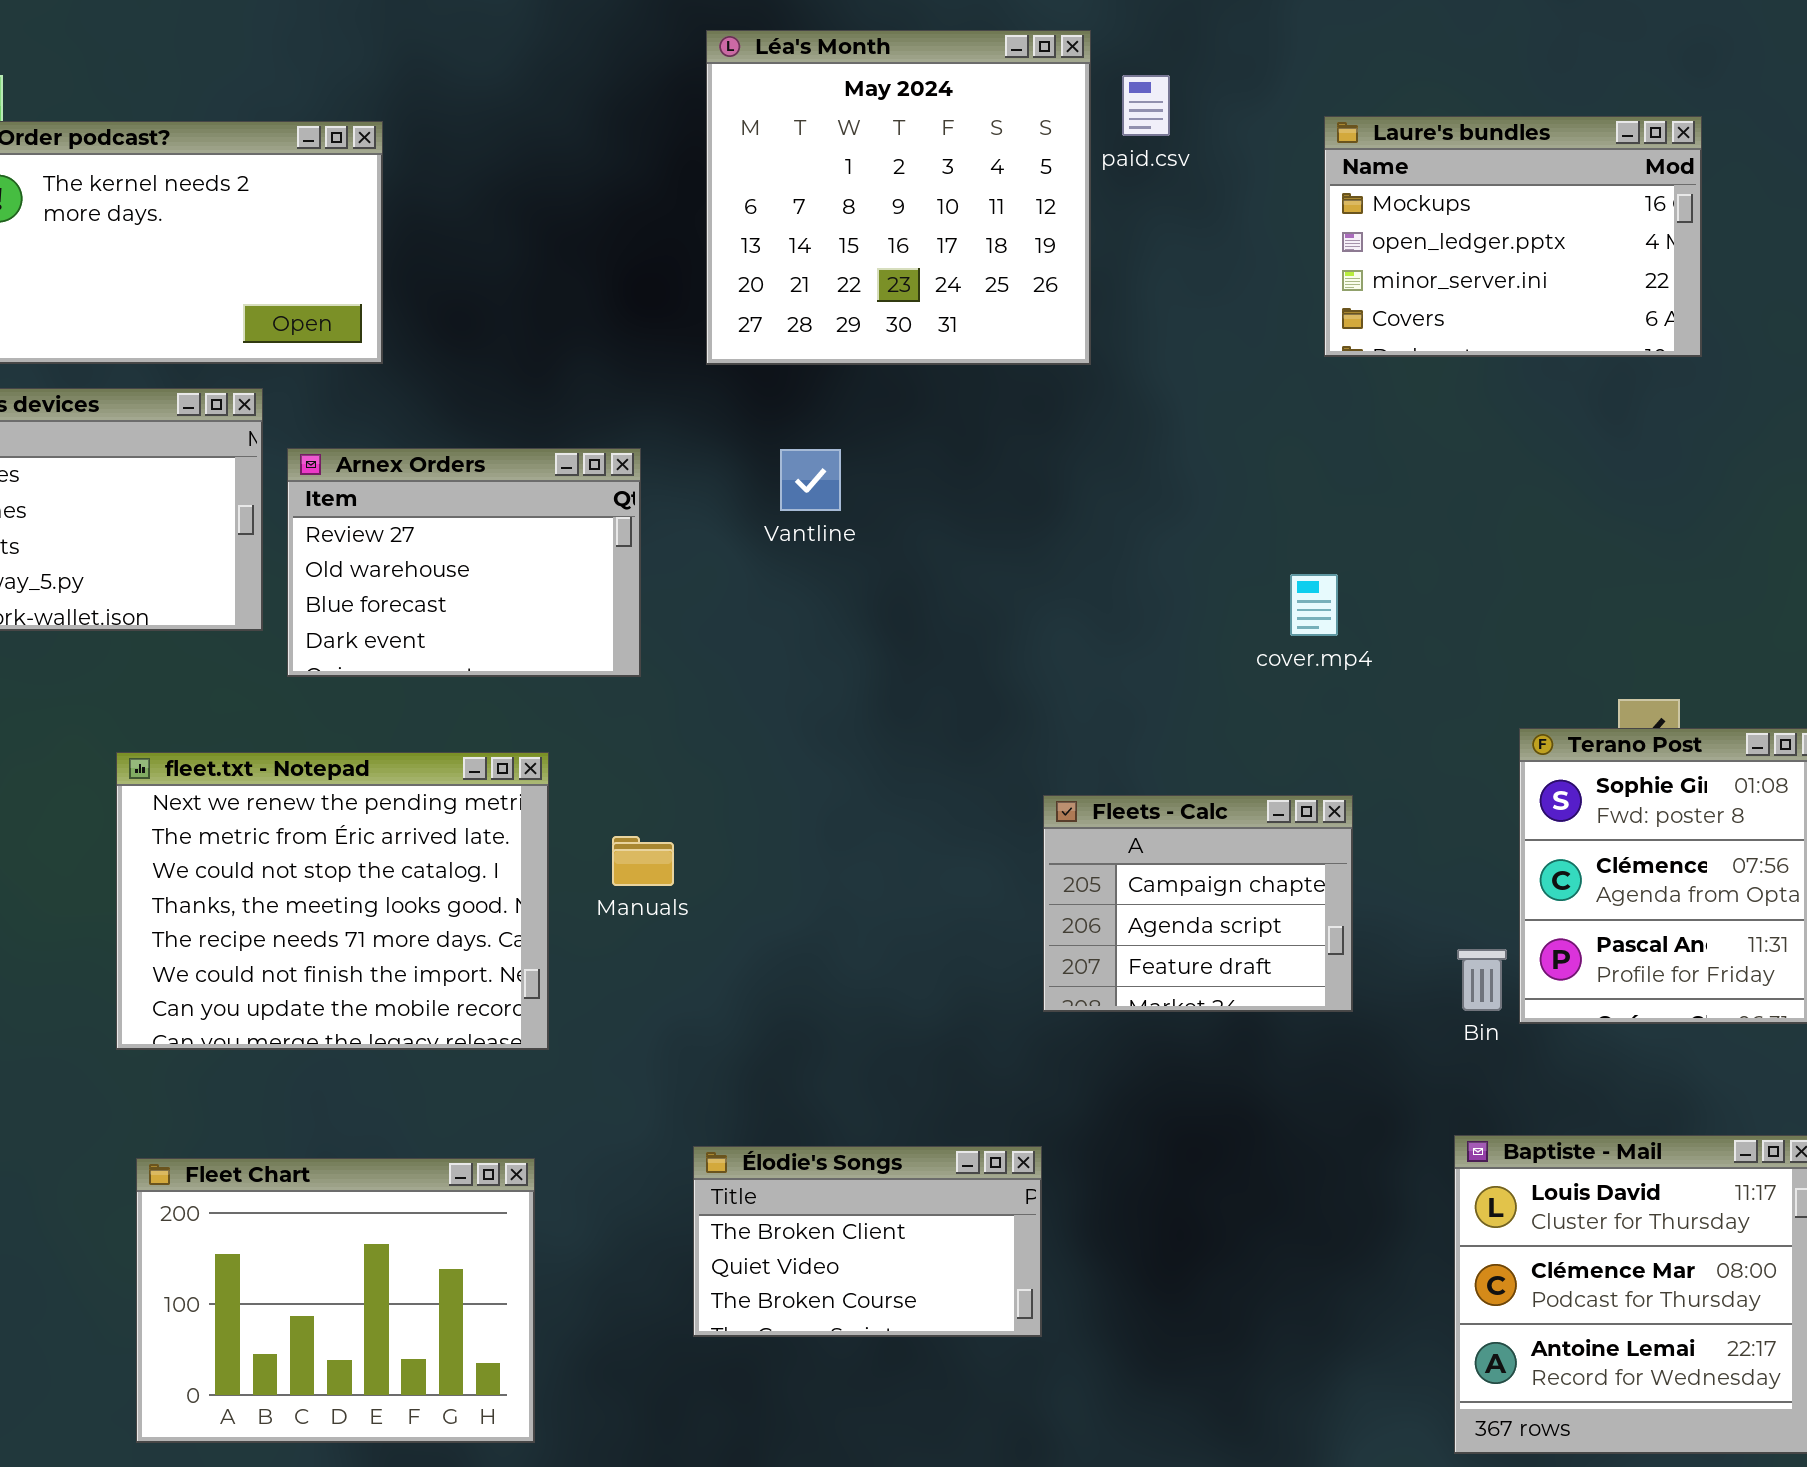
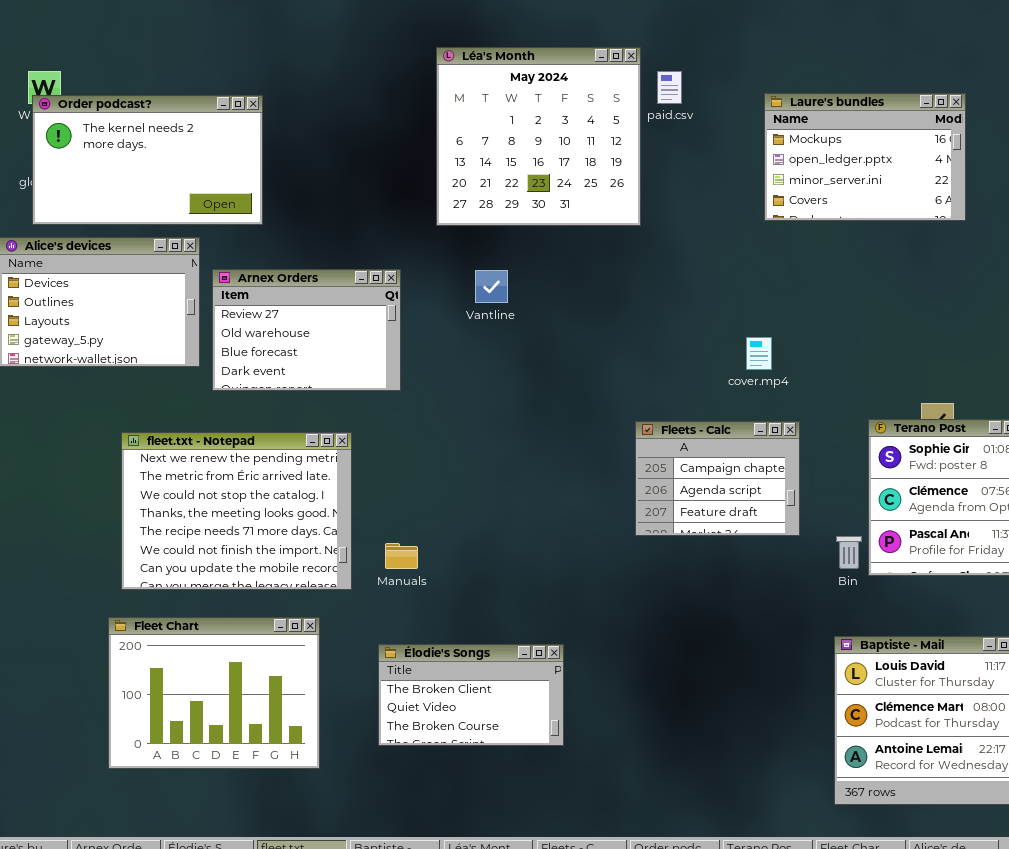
Fleets - Calc: [1043,795,1353,1012] -> [635,421,800,536], moved
Manuals: [612,836,674,886] -> [385,543,418,569], moved
Élodie's Songs: [693,1146,1042,1337] -> [378,644,564,746], moved
Fleet Chart: [136,1158,535,1443] -> [108,617,320,769], moved

